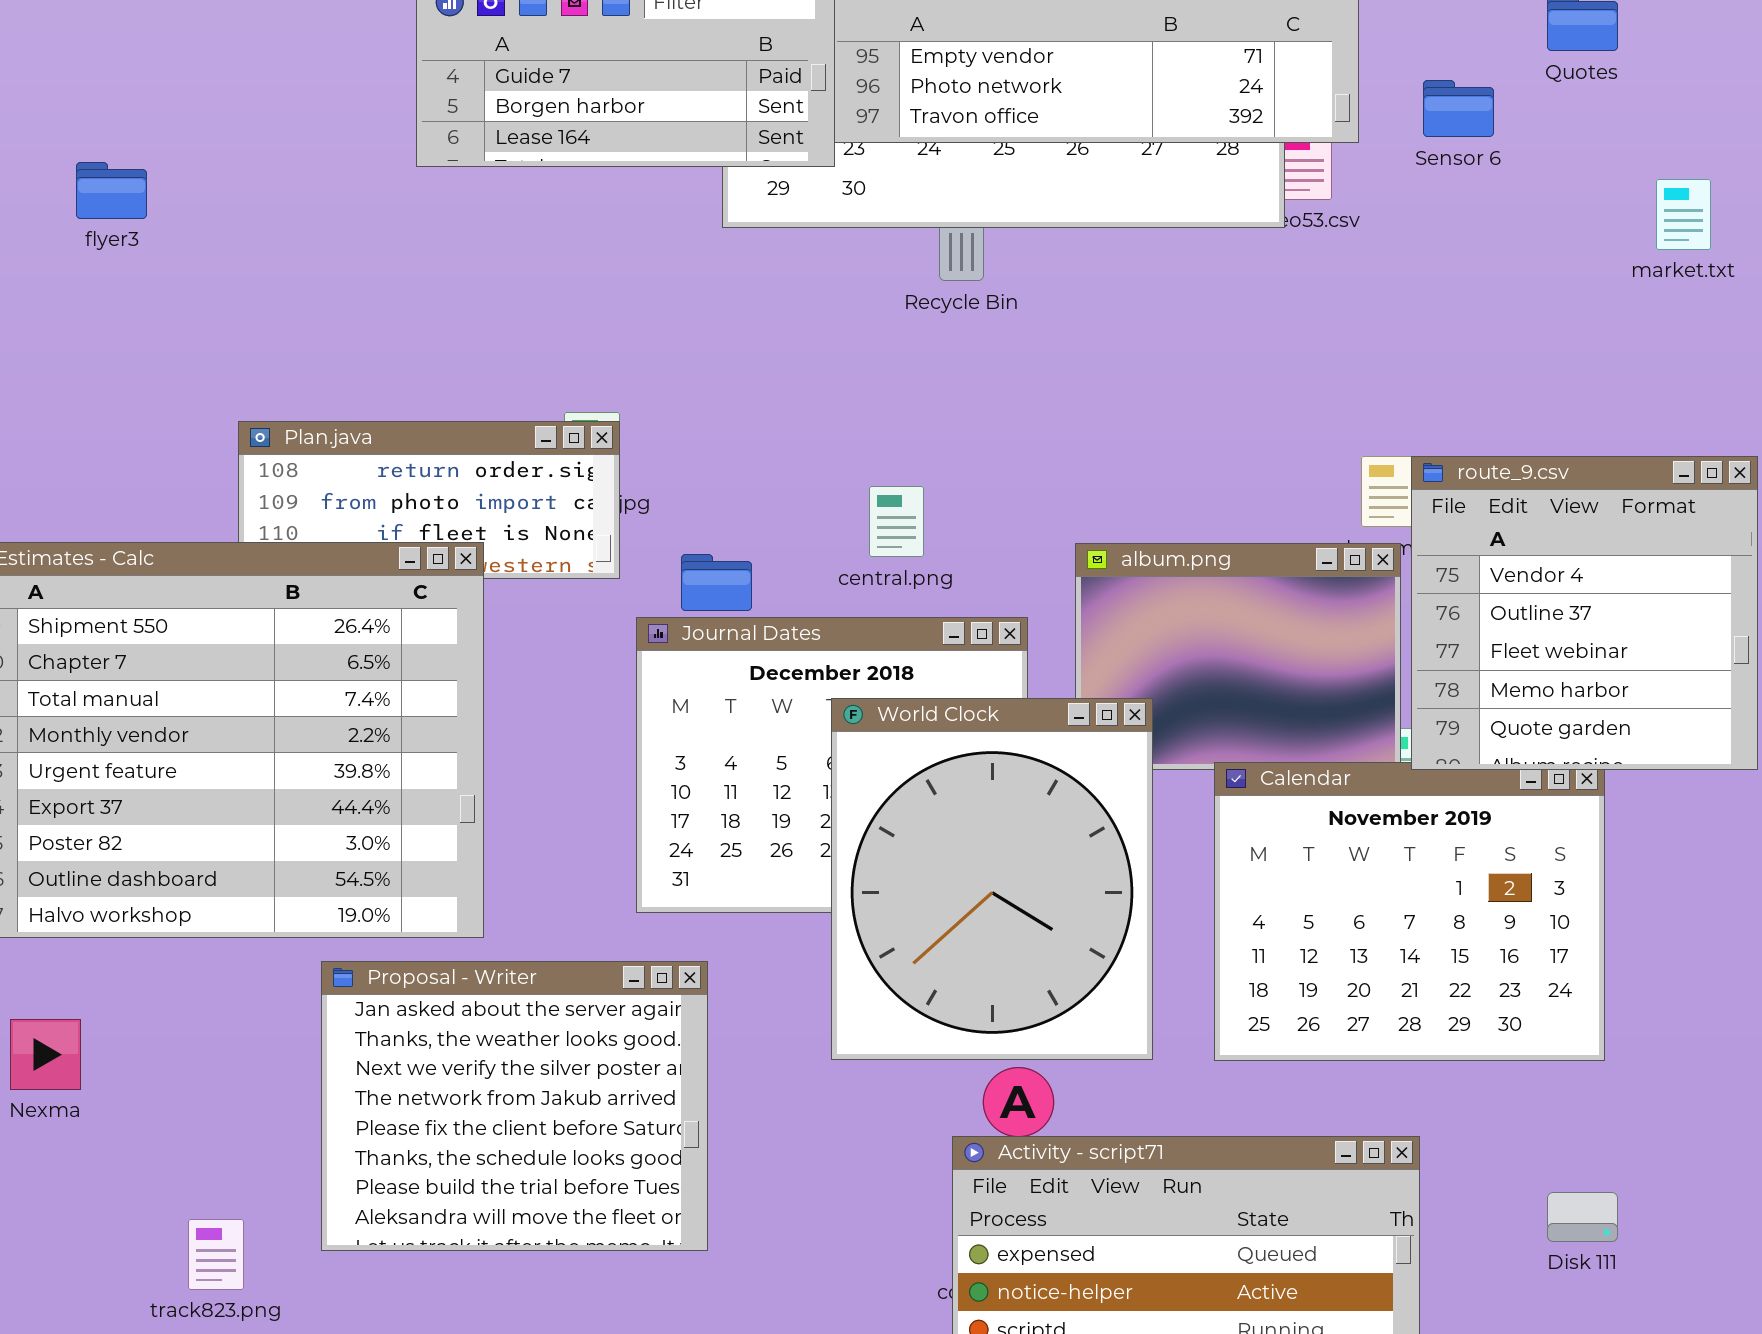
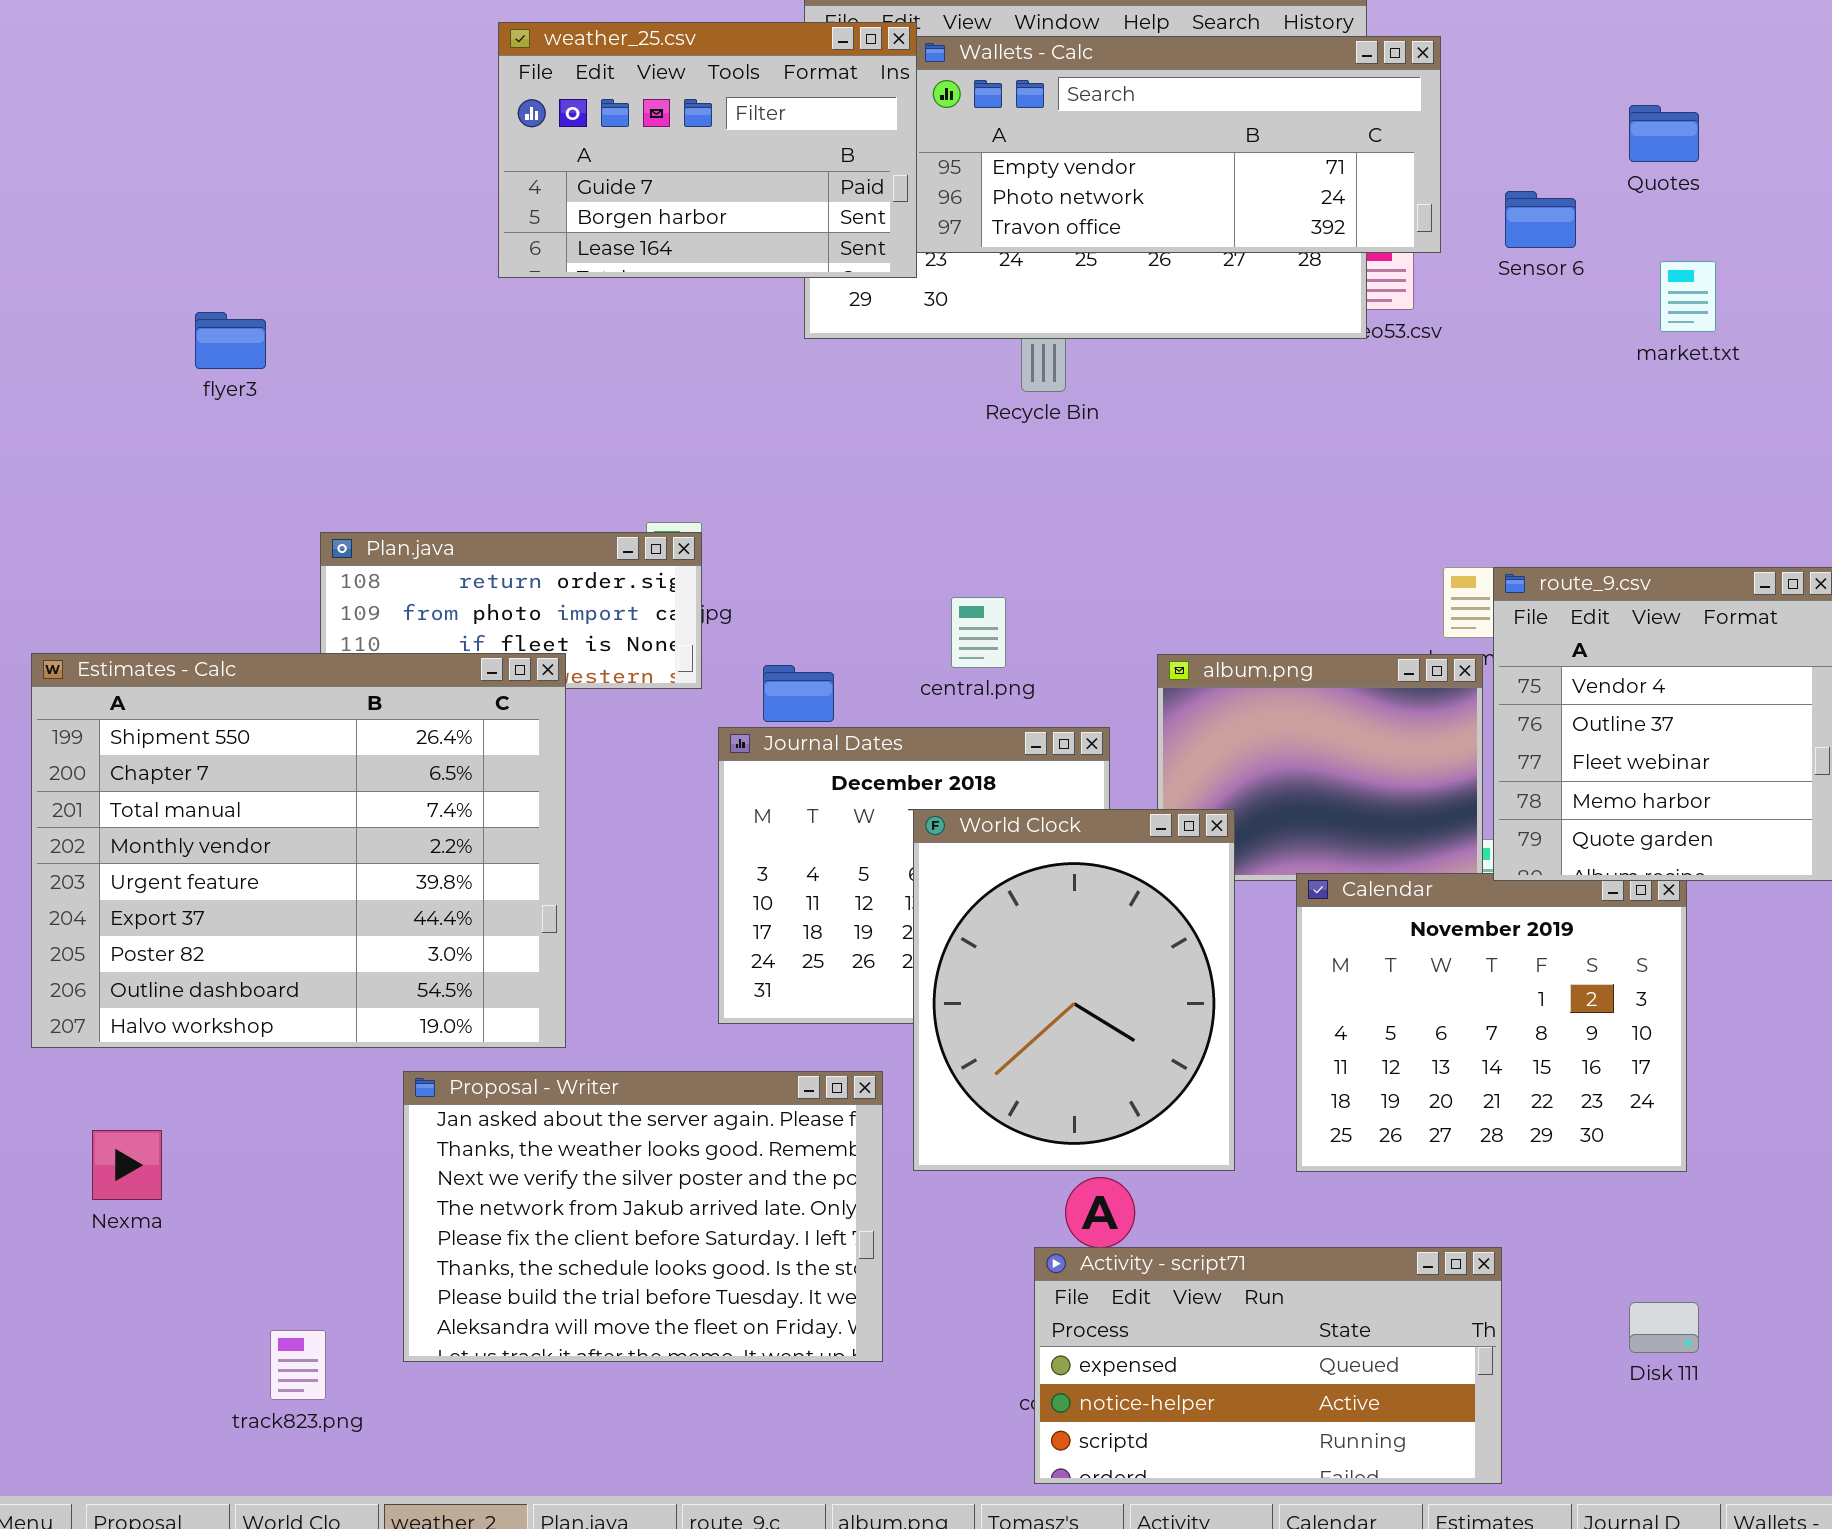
flyer3: [76,162,147,219] -> [195,312,266,369], moved
market.txt: [1656,179,1711,250] -> [1660,261,1716,332], moved
Proposal - Writer: [321,961,708,1251] -> [403,1071,883,1362], resized

